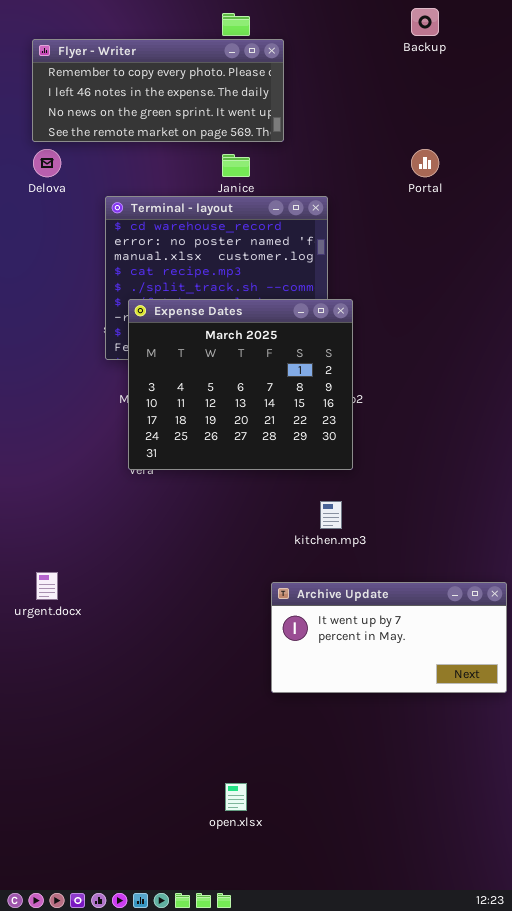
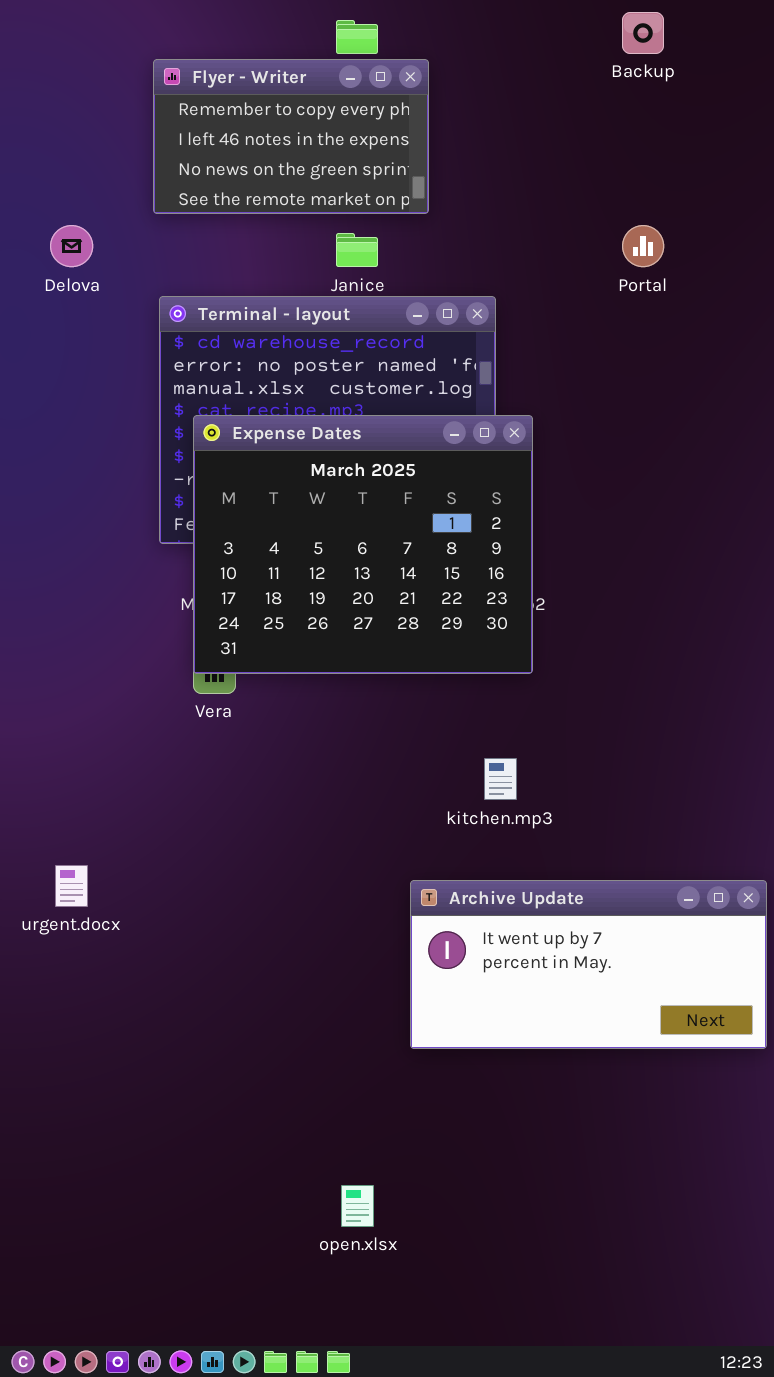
Flyer - Writer: [32,39,284,142] -> [153,59,429,214], resized
Expense Dates: [128,299,353,470] -> [193,415,533,674], moved

